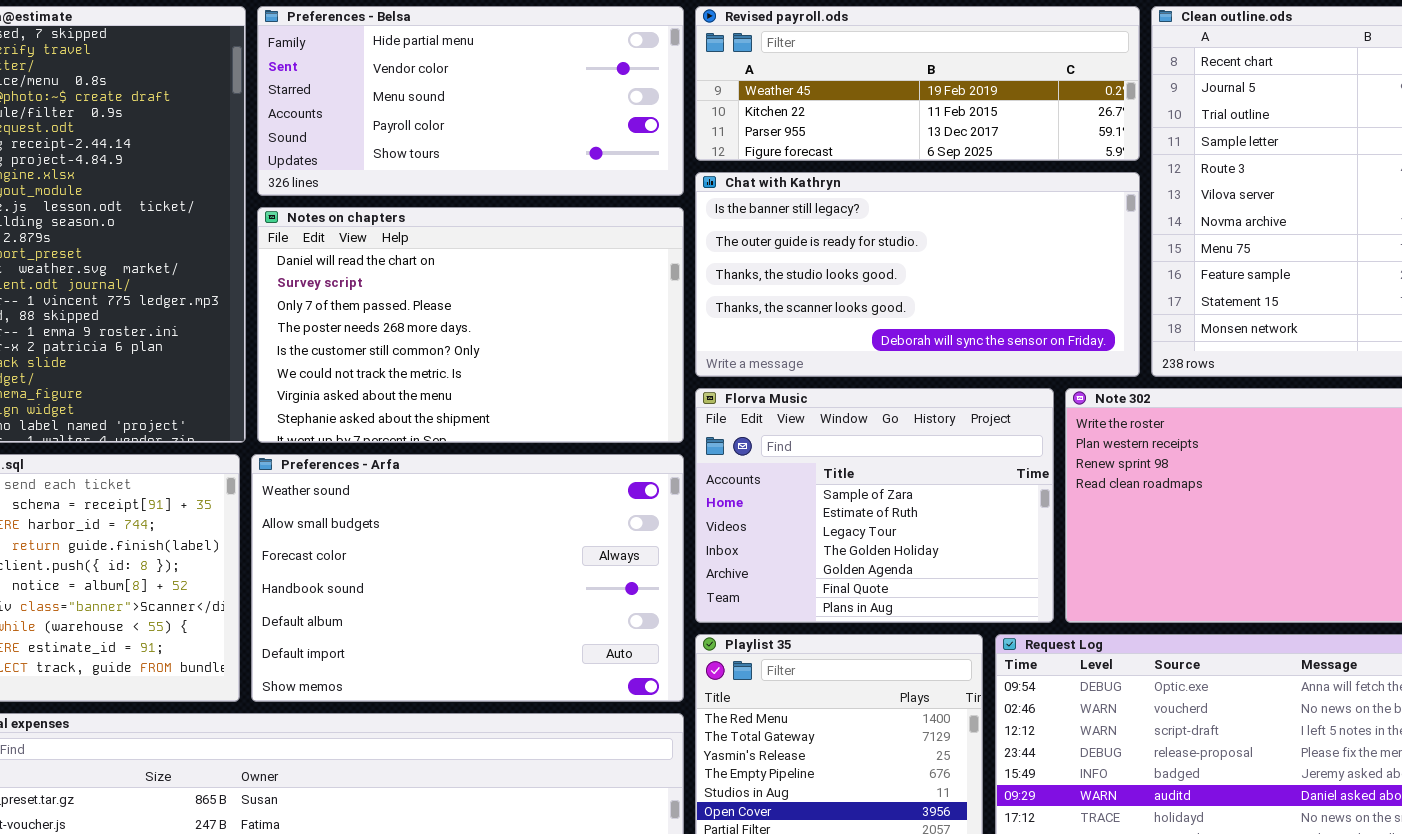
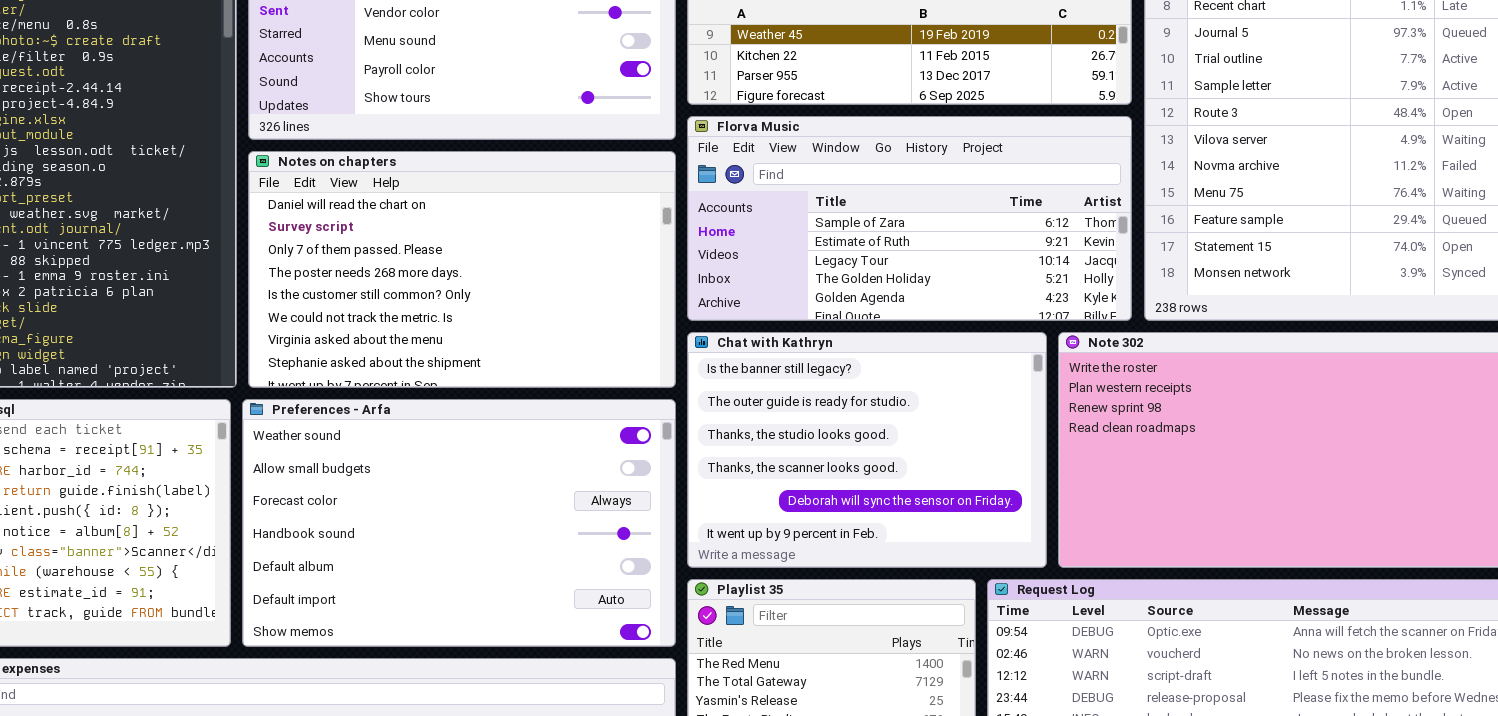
Chat with Kathryn: [695,172,1140,377] -> [687,332,1047,568], moved, resized
Florva Music: [695,388,1054,623] -> [687,116,1132,321], moved, resized

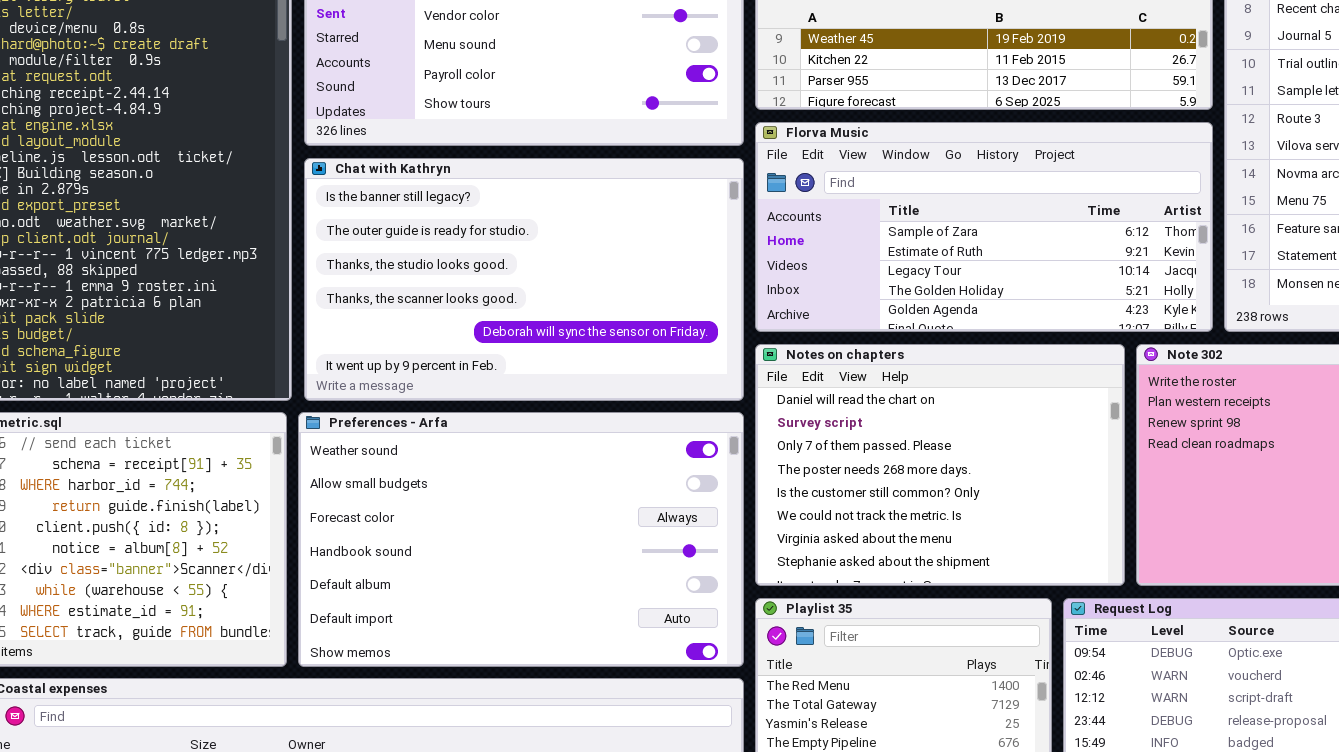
Notes on chapters: [248,151,676,388] -> [755,344,1125,586], moved, resized
Chat with Kathryn: [687,332,1047,568] -> [304,158,744,401], moved, resized

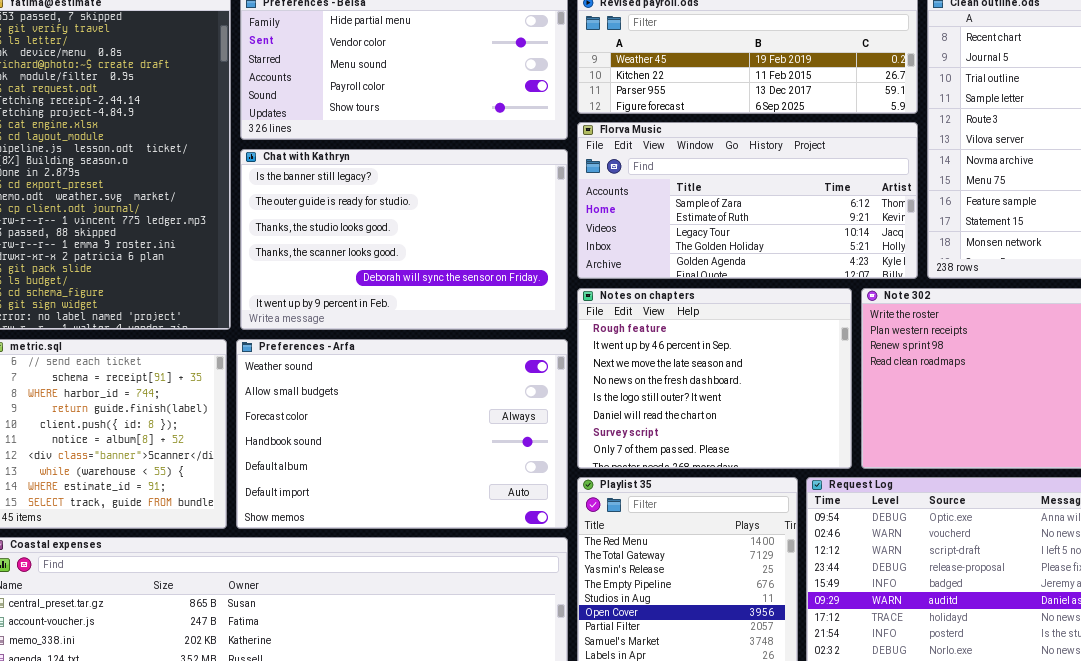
Notes on chapters: [755,344,1125,586] -> [577,288,852,469], scrolled up 5 rows

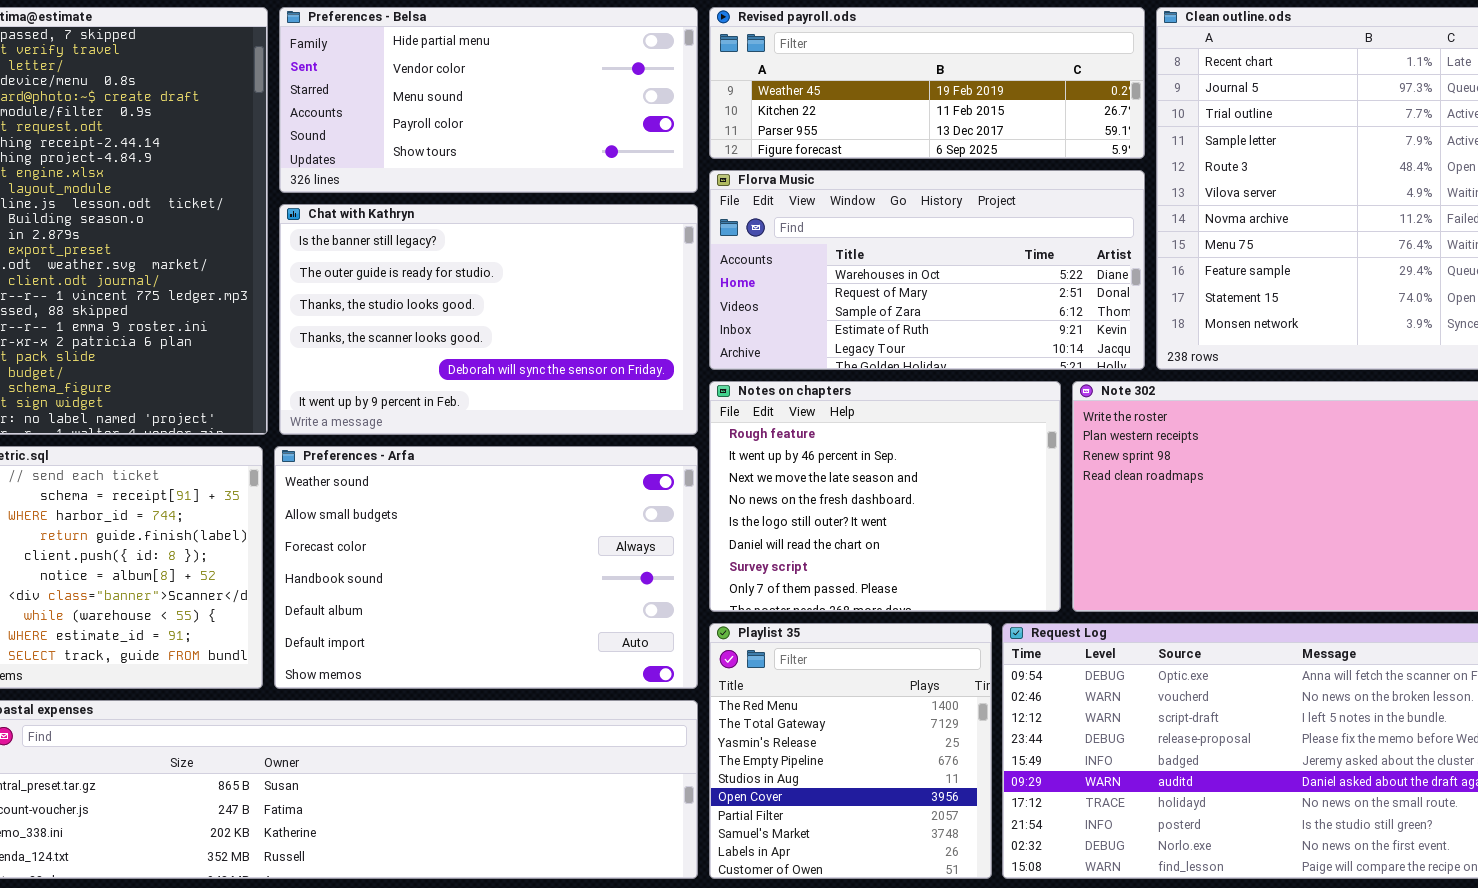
Florva Music: [577,122,918,279] -> [709,170,1145,370], scrolled up 2 rows

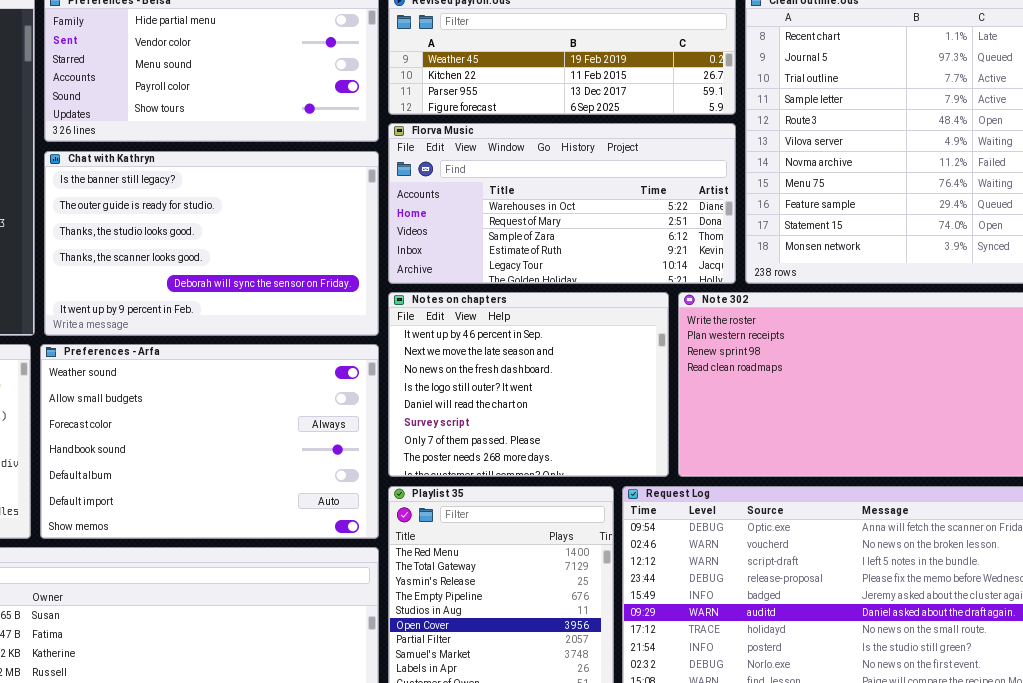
Notes on chapters: [709,381,1061,612] -> [388,292,669,477], scrolled down 1 row

